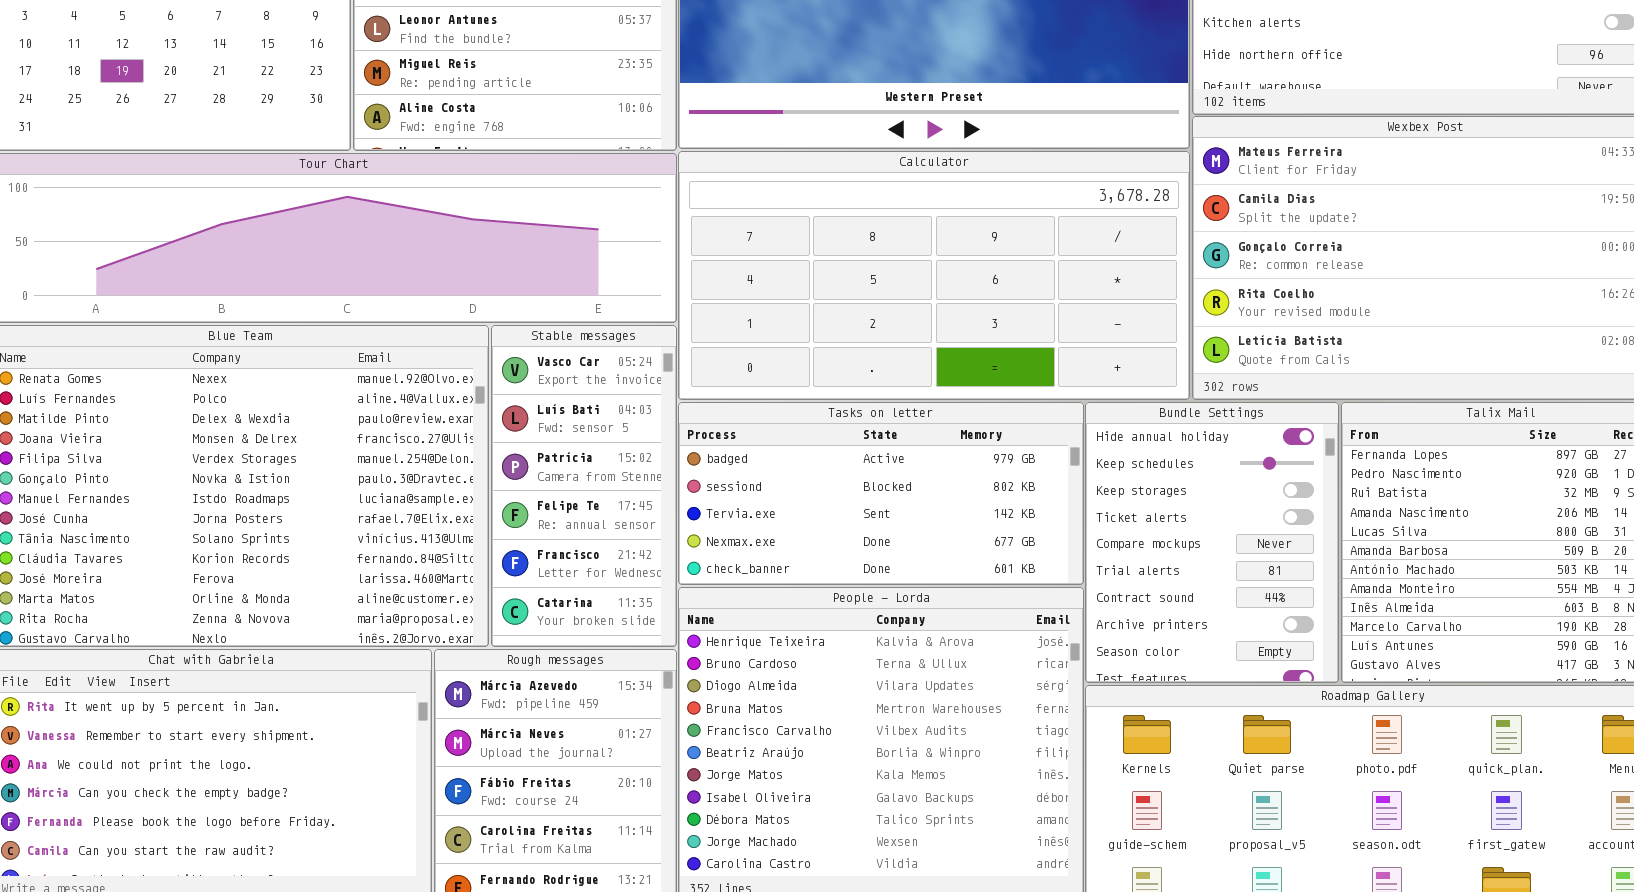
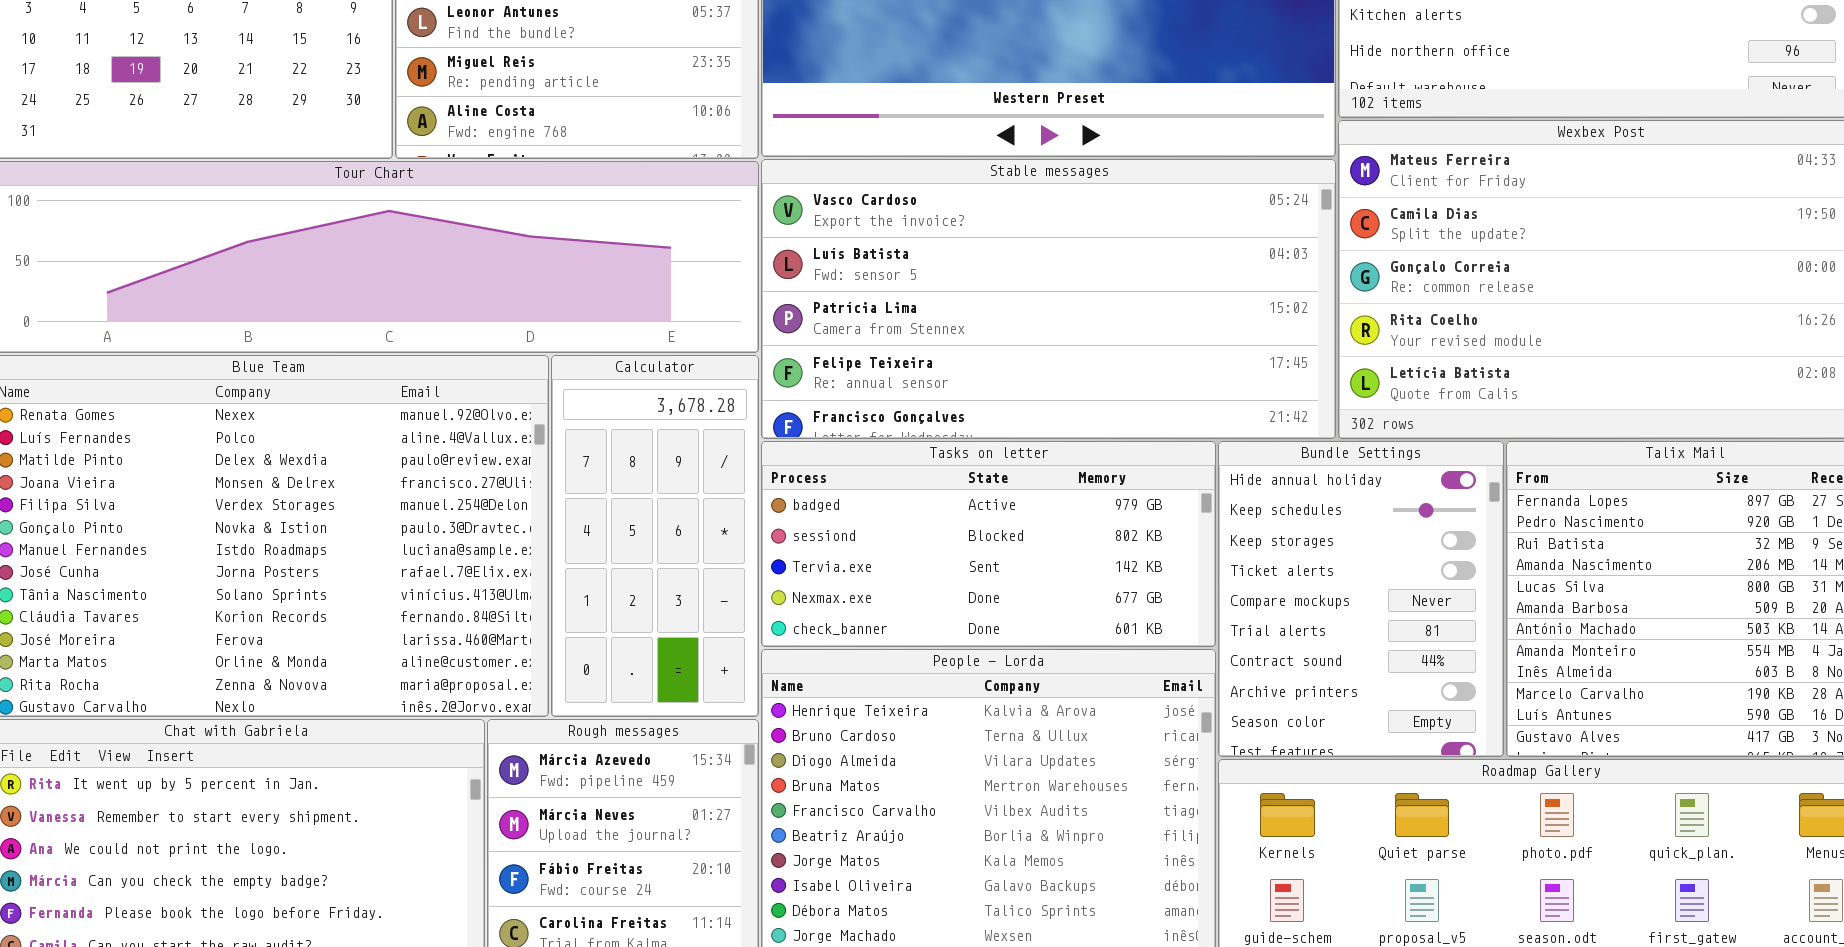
Calculator: [678,151,1190,400] -> [551,355,759,717], moved, resized
Stable messages: [491,325,677,647] -> [761,159,1336,439], moved, resized

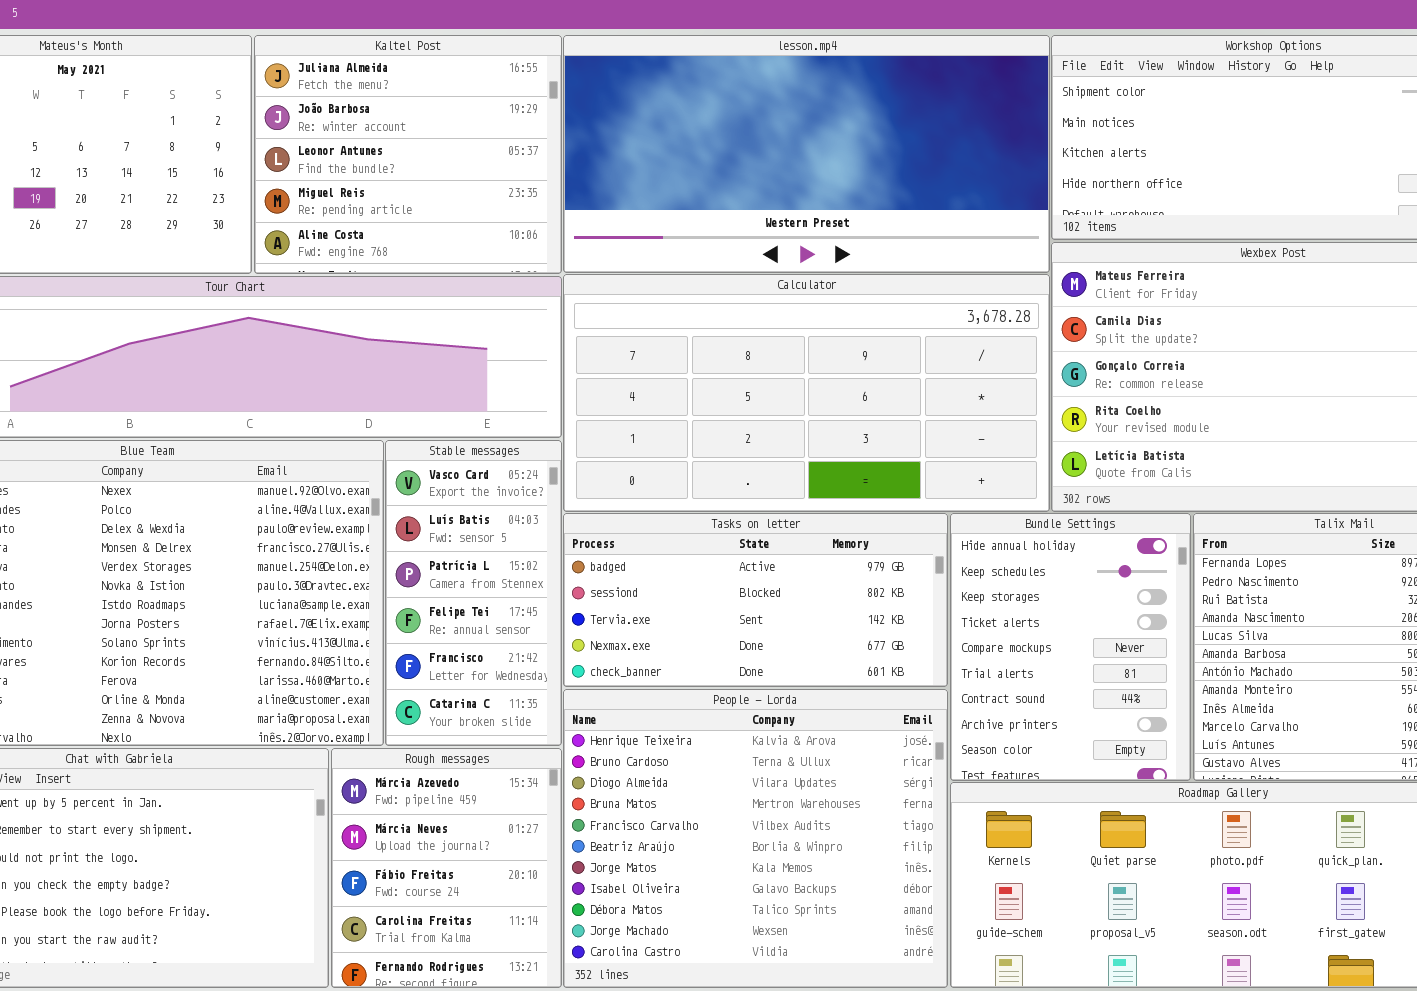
Stable messages: [761,159,1336,439] -> [385,440,562,746], moved, resized
Calculator: [551,355,759,717] -> [563,274,1050,512], moved, resized

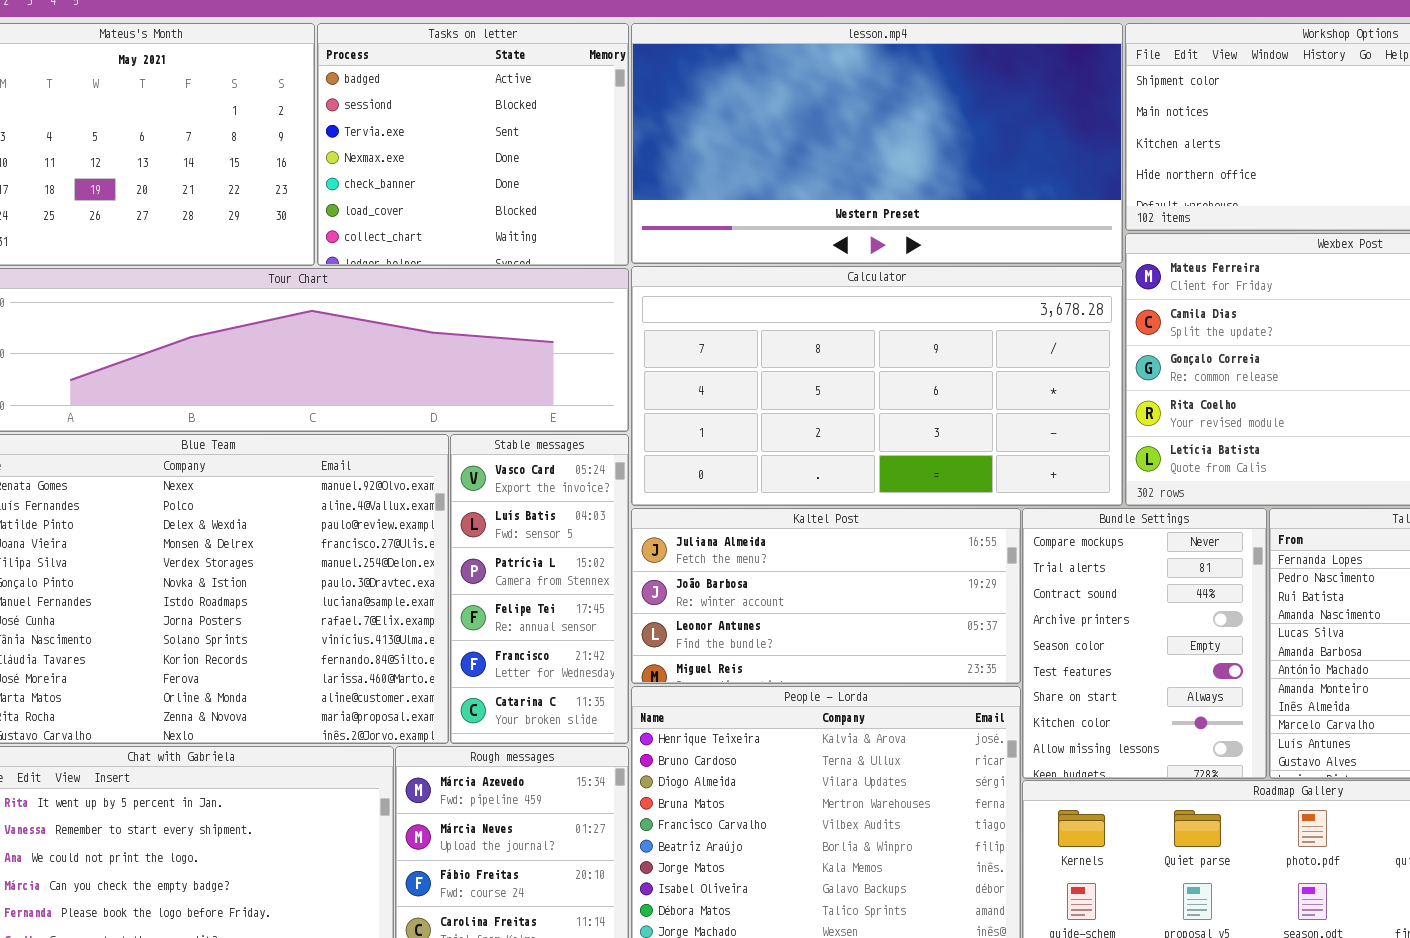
Kaltel Post: [254,35,562,274] -> [631,508,1021,684], moved, resized
Tasks on letter: [563,513,948,687] -> [317,23,629,266], moved, resized
Bundle Settings: [950,513,1191,781] -> [1022,508,1267,779], scrolled down 4 rows

